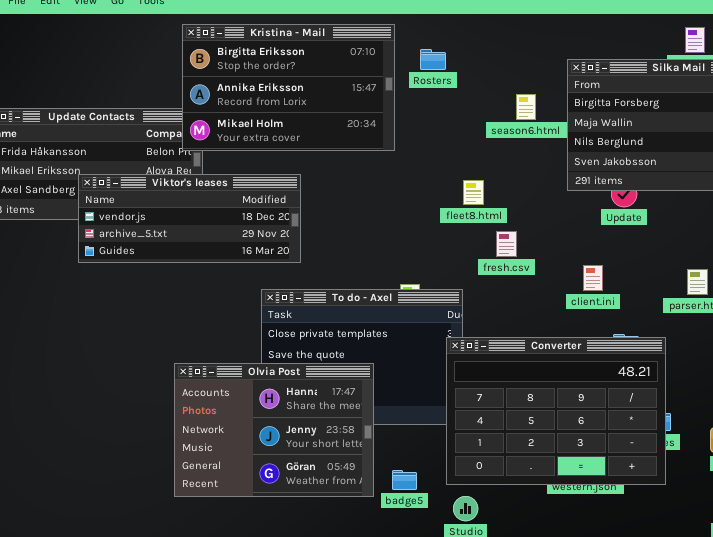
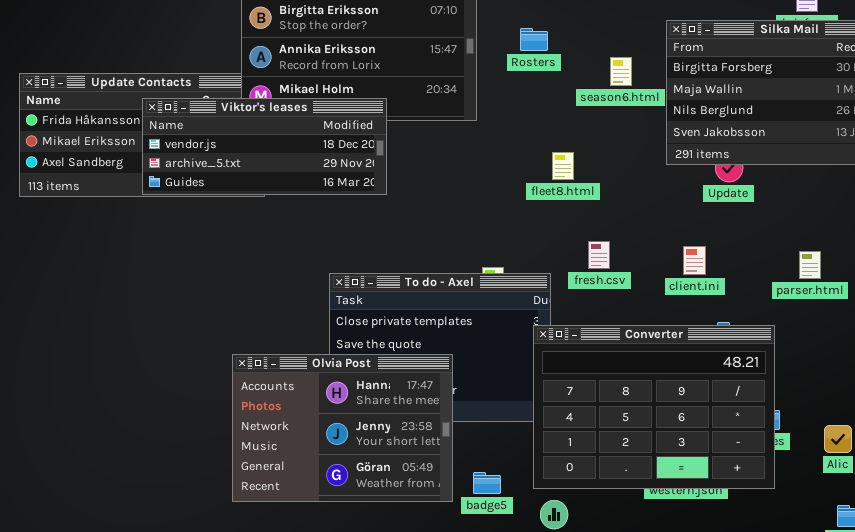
Rosters: [420,49,446,70] -> [520,28,548,51], moved
Viktor's leases: [78,174,301,263] -> [142,98,387,195], moved
fresh.csv: [496,231,517,257] -> [588,241,610,269], moved

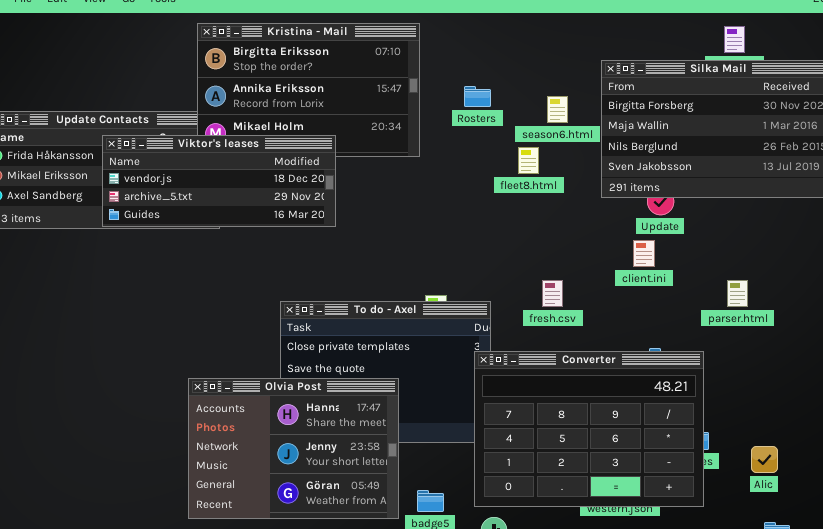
Rosters: [520,28,548,51] -> [464,86,491,107], moved
fleet8.html: [552,152,574,180] -> [518,147,539,174], moved
fresh.csv: [588,241,610,269] -> [542,280,563,307], moved
client.ini: [683,246,706,275] -> [633,240,655,267], moved

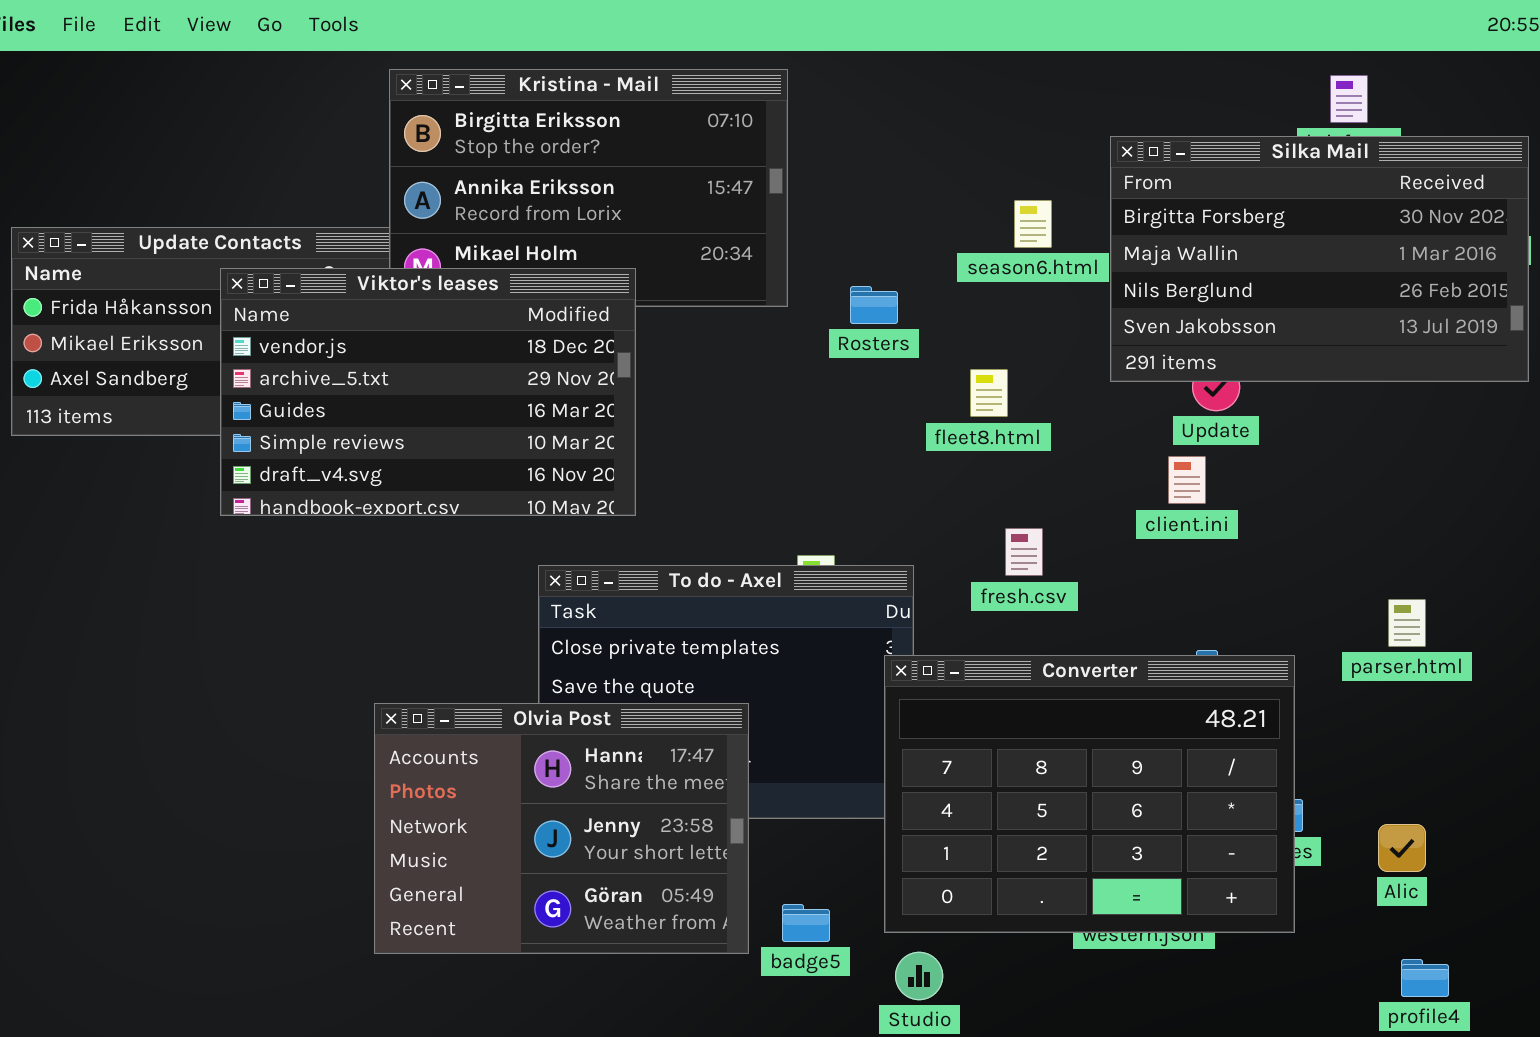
Rosters: [464,86,491,107] -> [850,286,898,324], moved
Viktor's leases: [102,135,336,227] -> [220,268,636,516], resized
fleet8.html: [518,147,539,174] -> [970,369,1008,417], moved
parser.html: [727,280,748,307] -> [1388,599,1426,647], moved

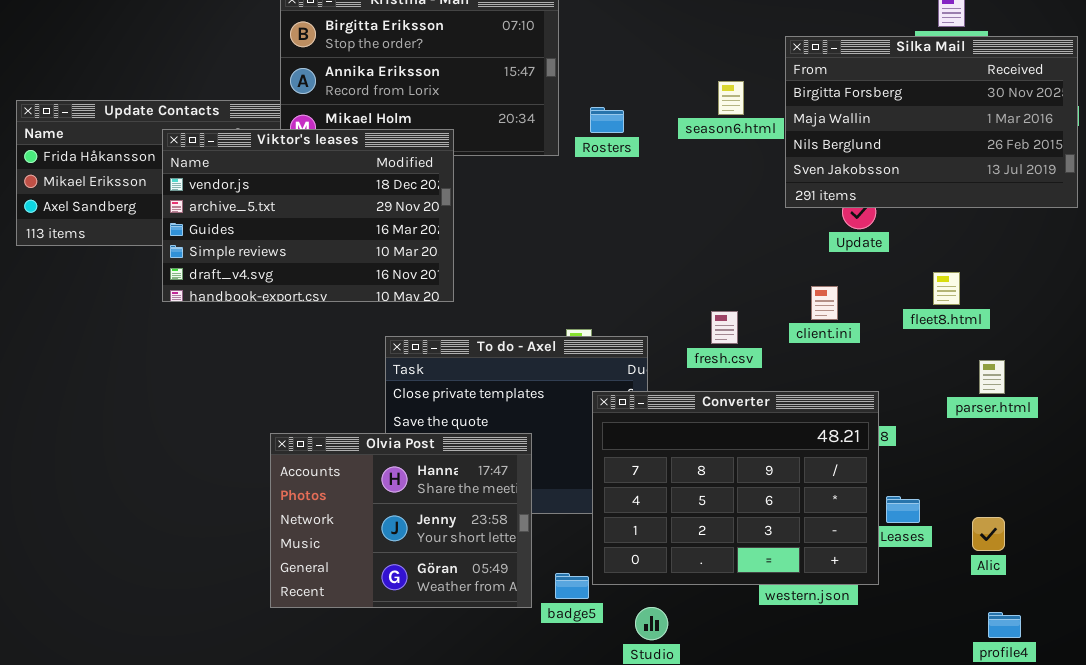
Rosters: [850,286,898,324] -> [590,107,624,133], moved
fleet8.html: [970,369,1008,417] -> [933,272,960,305], moved
client.ini: [1168,456,1206,504] -> [811,286,838,320], moved
Converter: [884,655,1295,933] -> [592,391,879,585], moved

